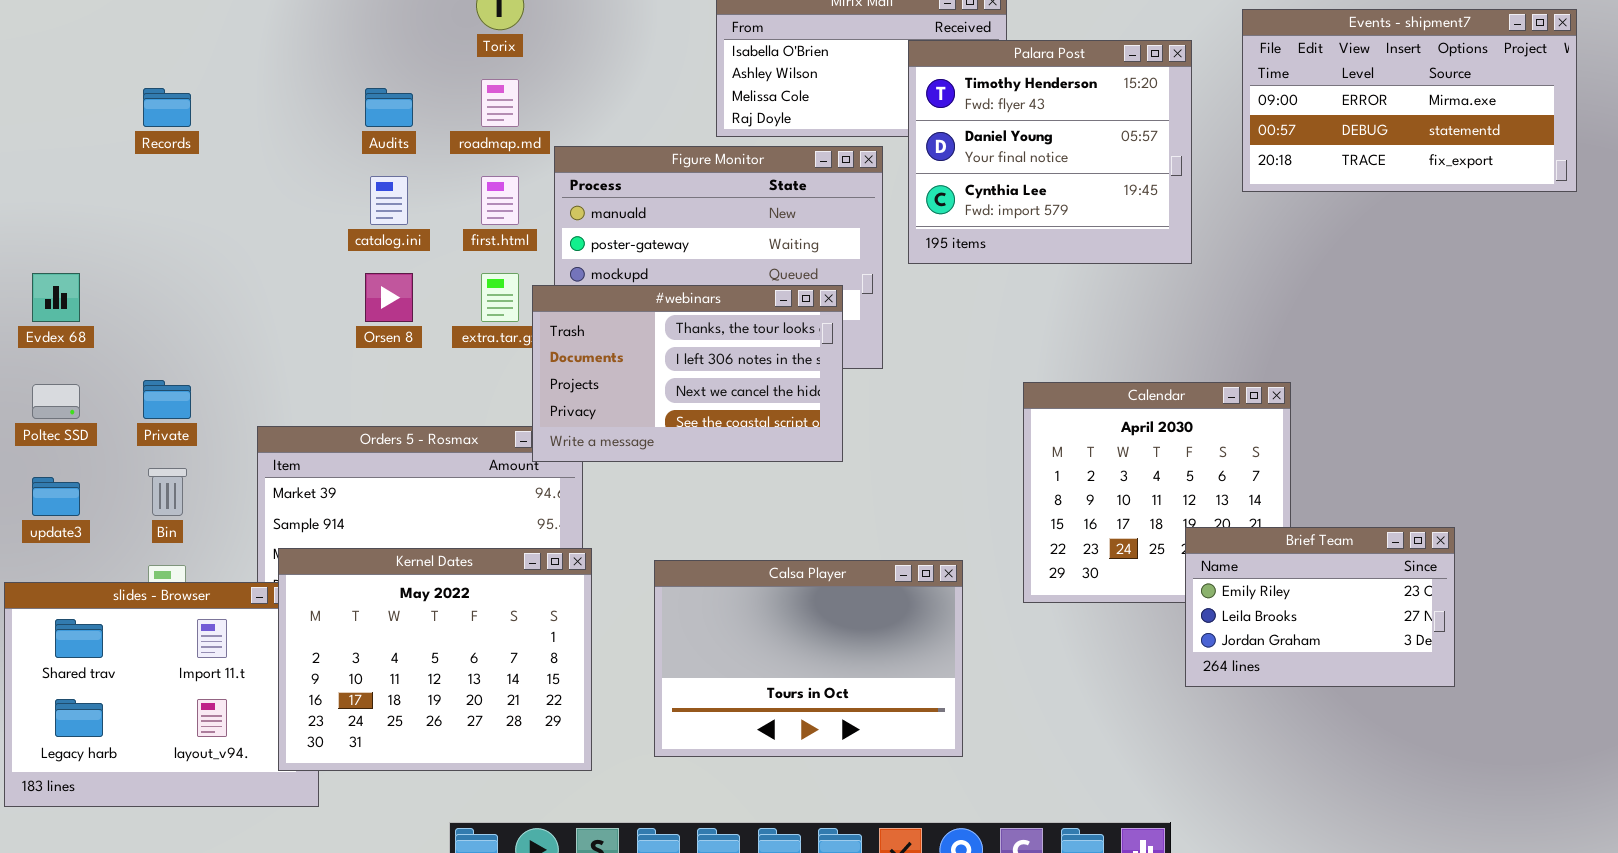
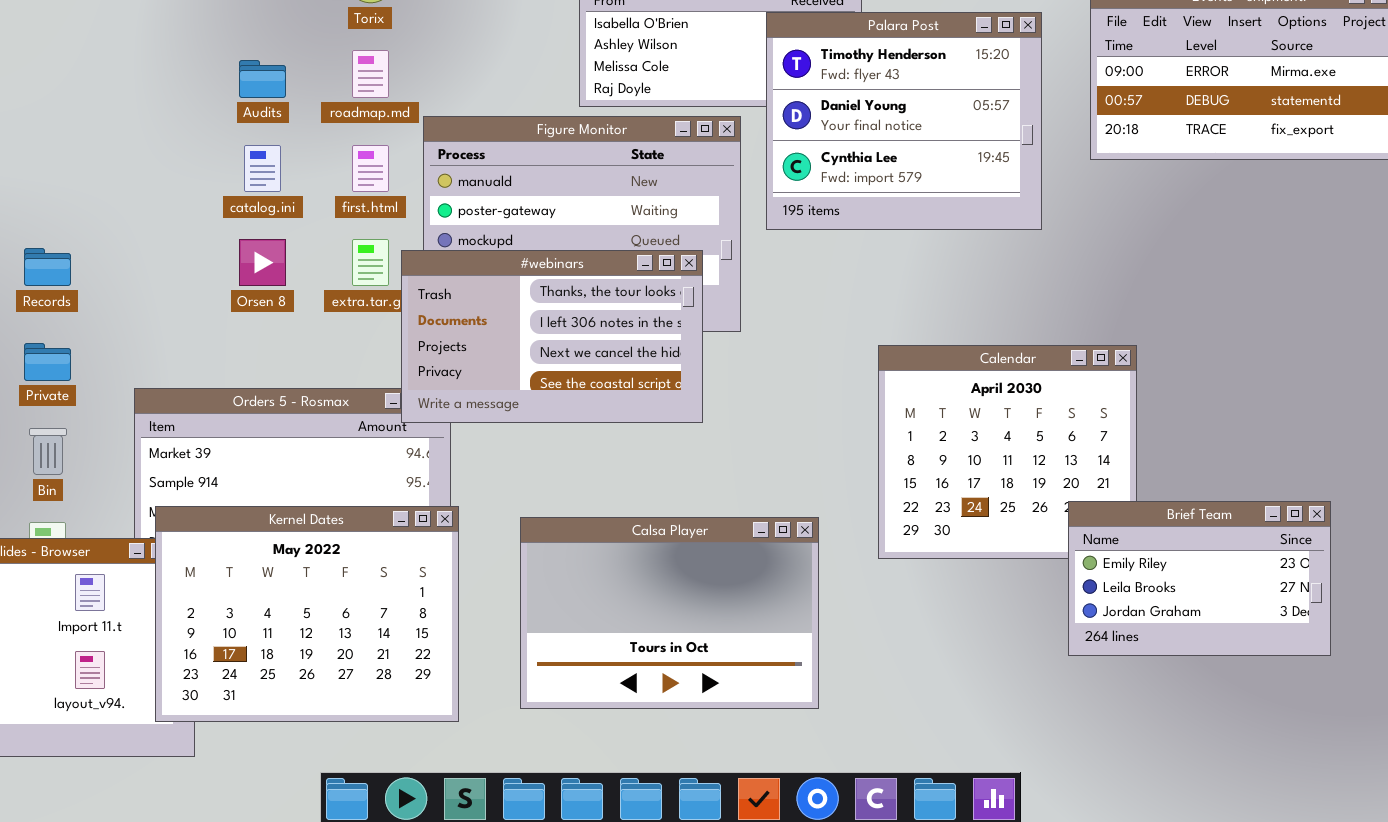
Records: [143,88,191,127] -> [24,248,71,286], moved
Brief Team: [1185,527,1455,687] -> [1068,501,1331,656], moved

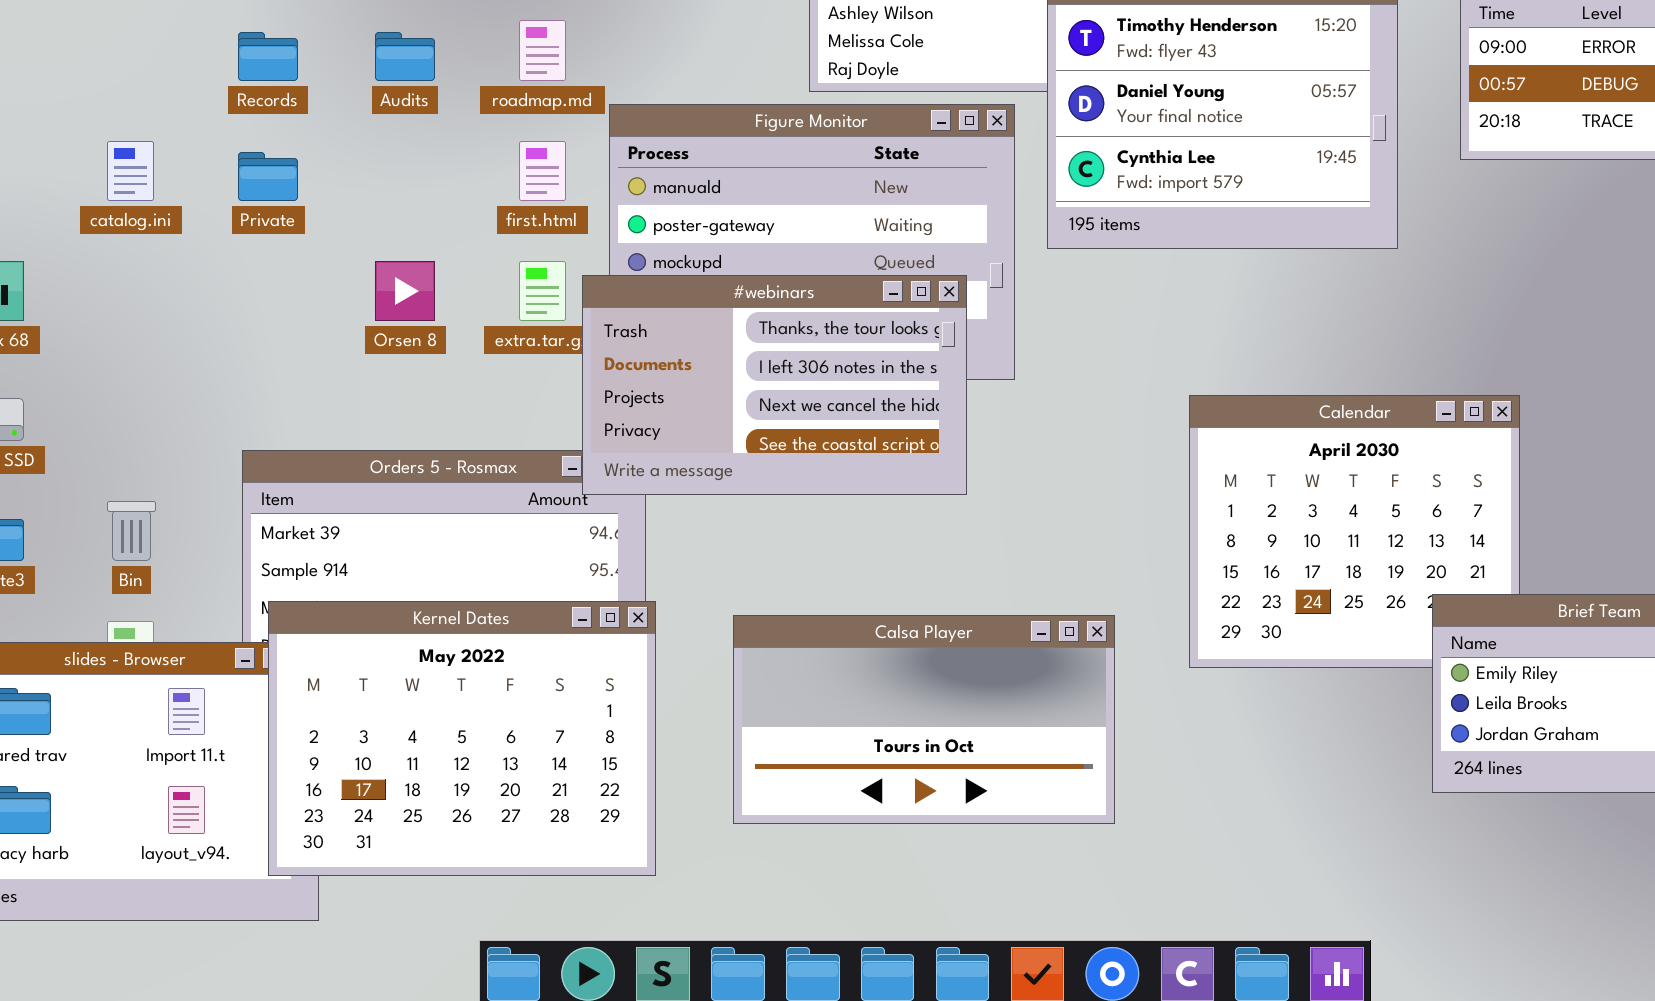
catalog.ini: [244,145,281,192] -> [107,141,154,201], moved
Records: [24,248,71,286] -> [238,32,298,81], moved
Private: [24,343,71,381] -> [238,152,298,201], moved
Calsa Player: [520,517,819,709] -> [733,615,1115,824], resized

